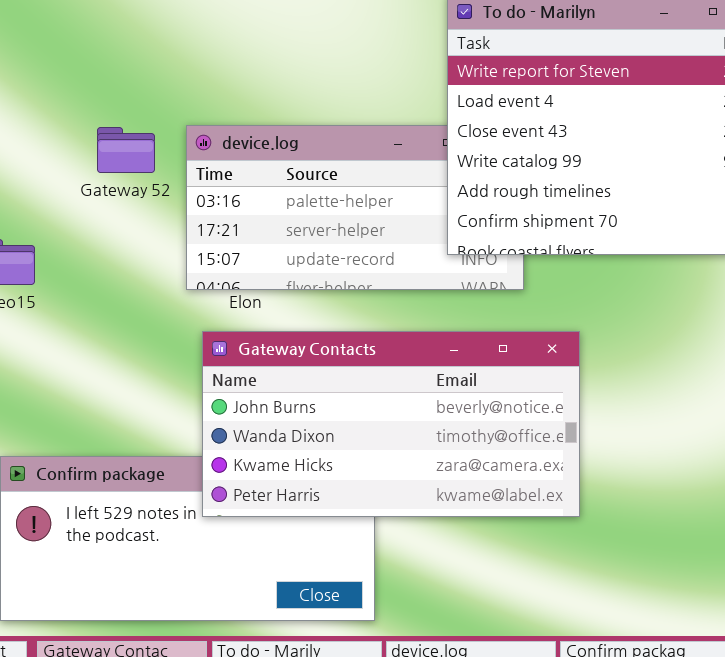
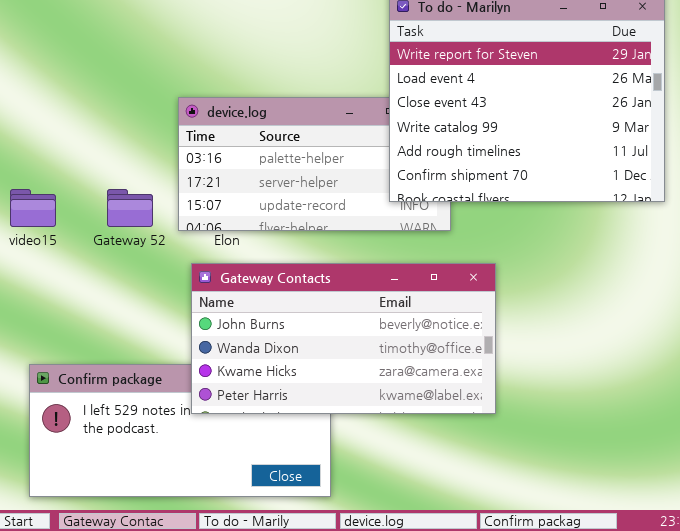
Gateway 52: [97,127,155,173] -> [107,189,153,227], moved

